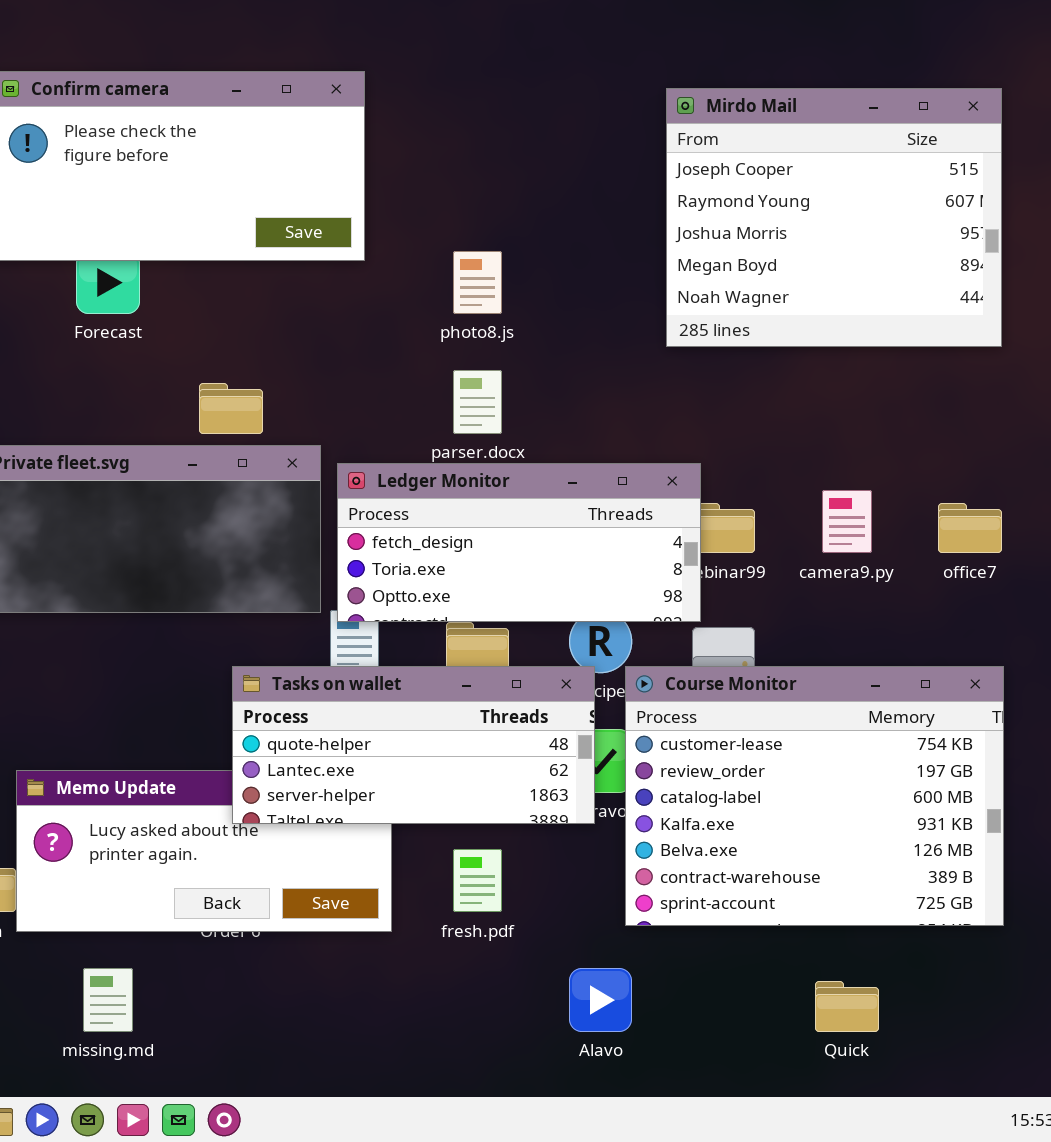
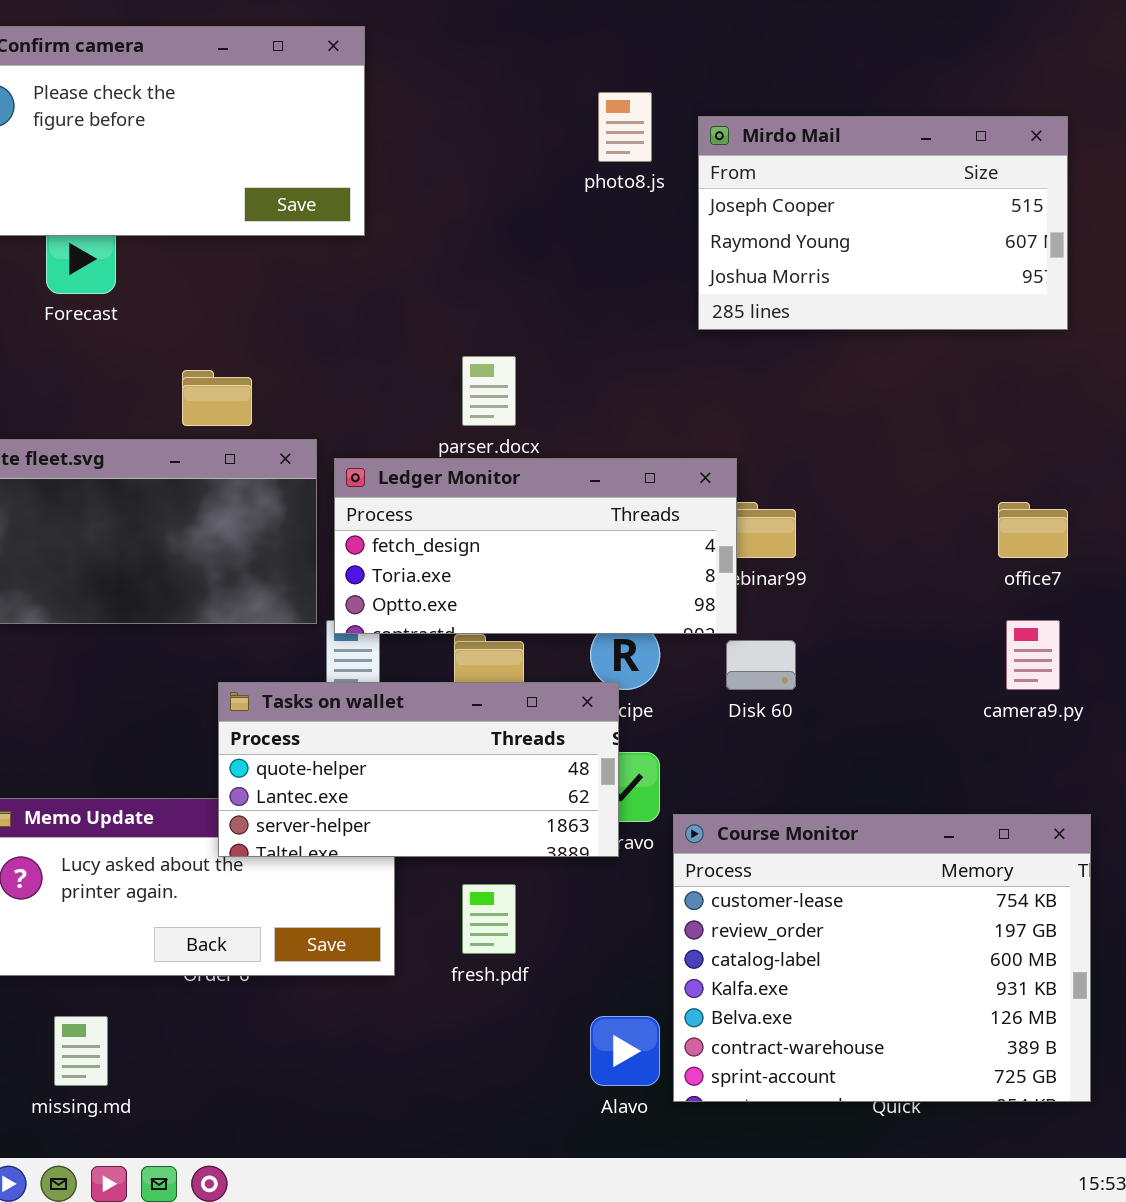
Mirdo Mail: [666,88,1002,347] -> [698,116,1068,330], resized
photo8.js: [453,251,502,314] -> [598,92,652,162], moved
camera9.py: [822,490,872,553] -> [1006,620,1060,690], moved
Course Monitor: [625,666,1004,926] -> [673,814,1091,1102], moved

